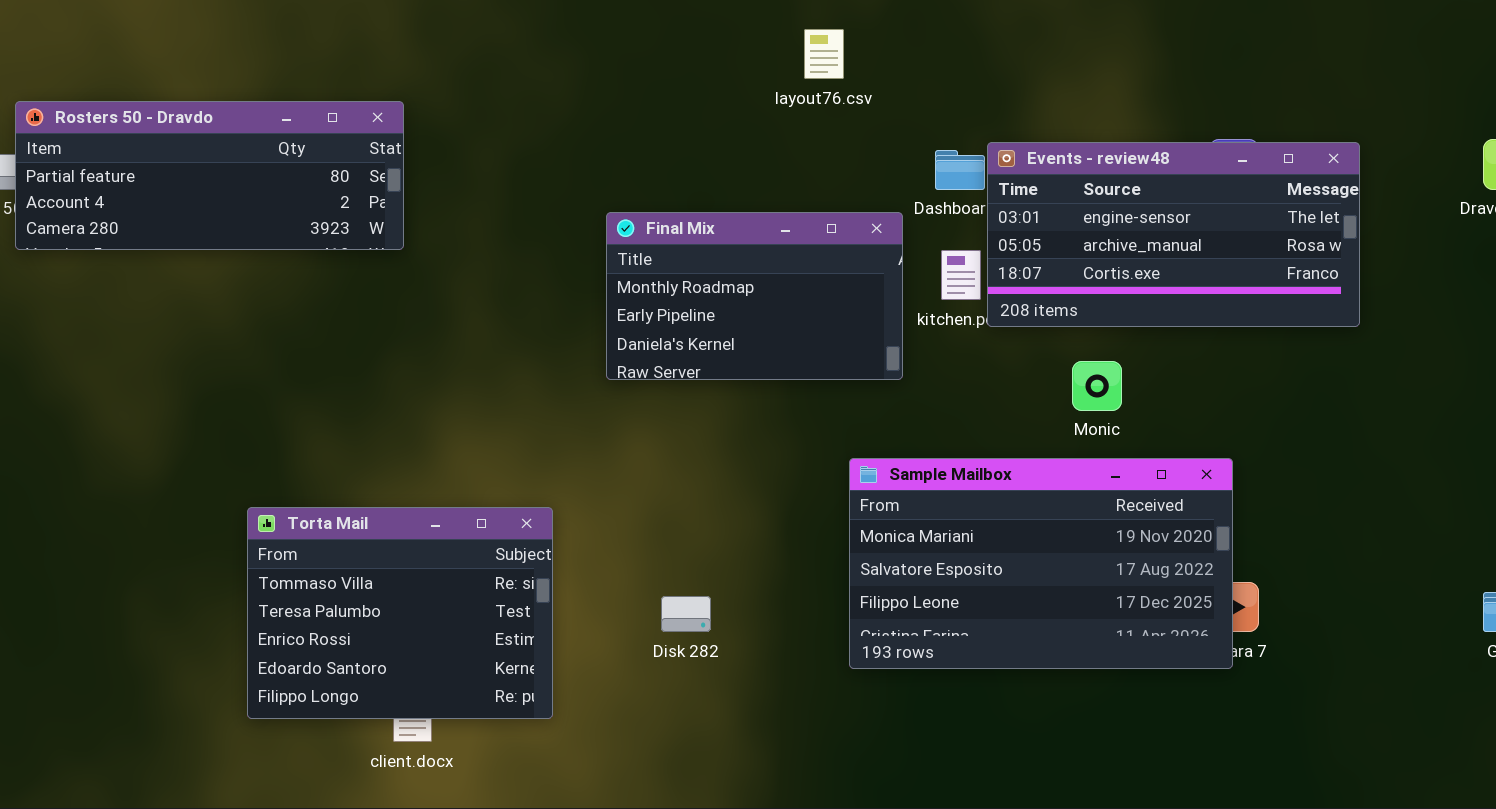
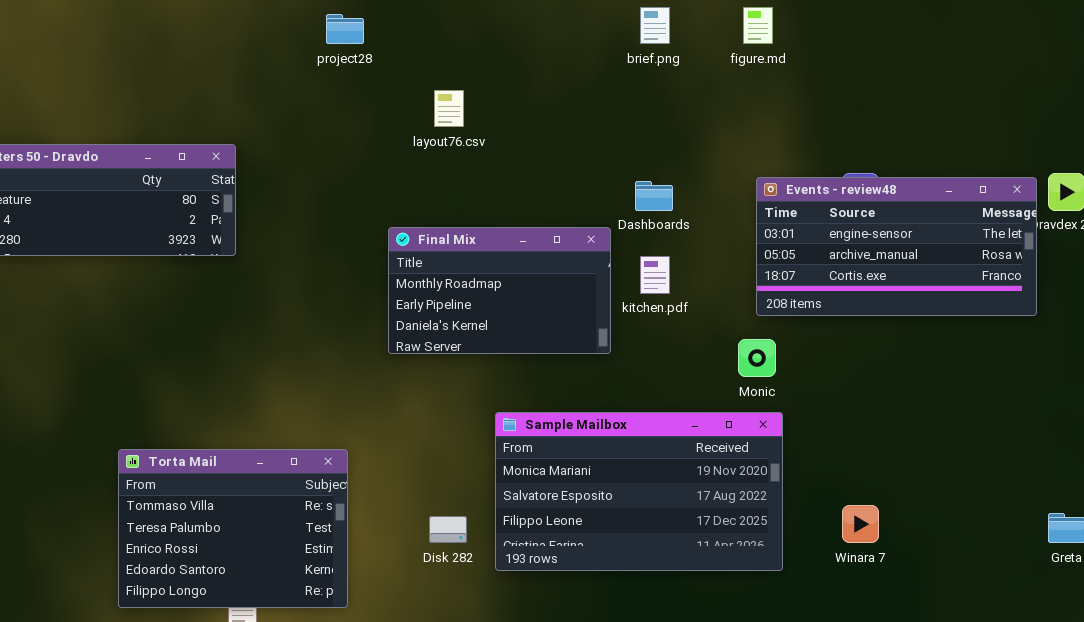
layout76.csv: [804,29,844,79] -> [434,90,464,127], moved
Events - review48: [987,142,1360,327] -> [756,177,1037,316], moved
Sample Mailbox: [849,458,1233,669] -> [495,412,783,571], moved

